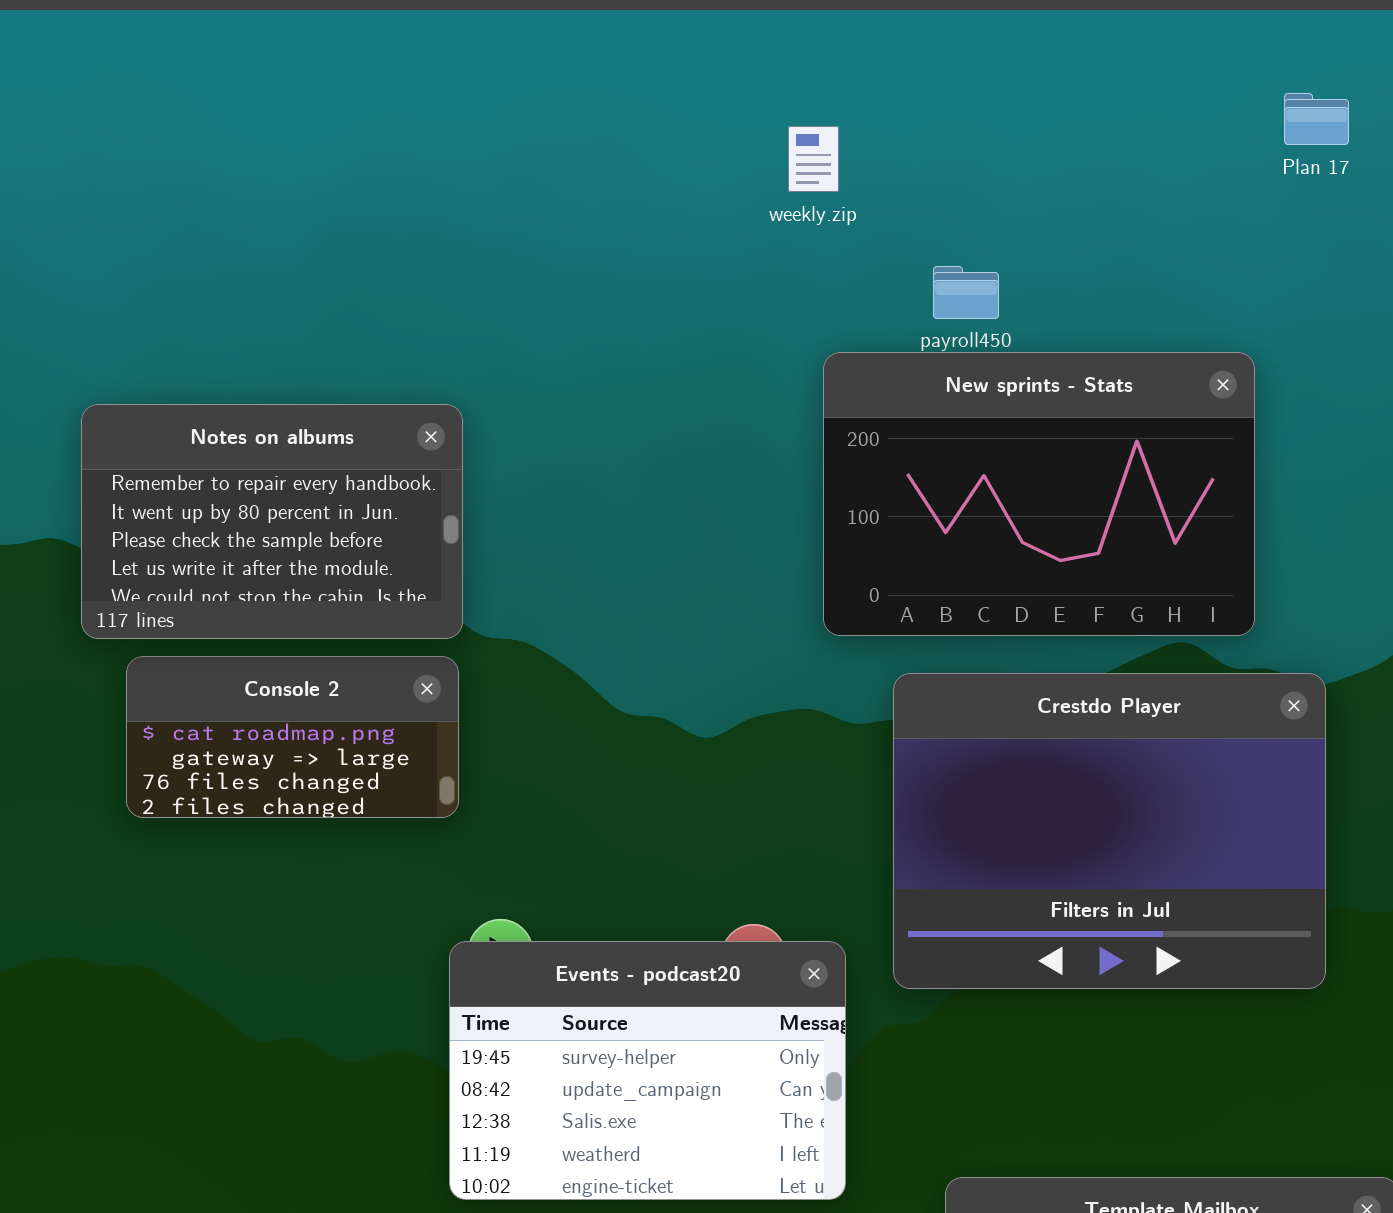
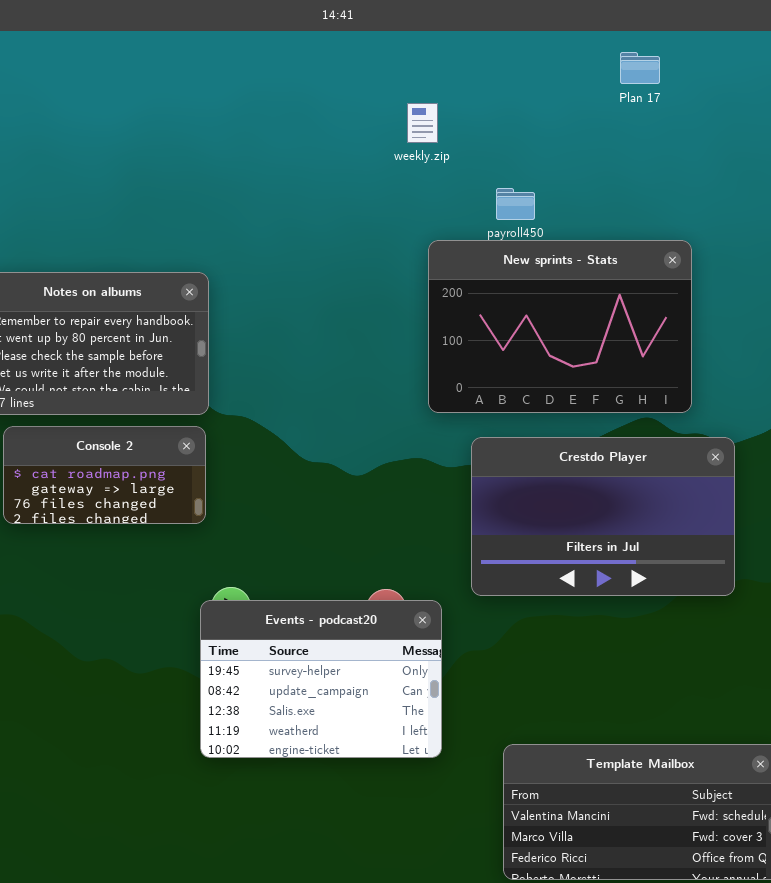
Plan 17: [1284,93,1349,145] -> [620,52,660,84], moved
Crestdo Player: [893,673,1326,989] -> [471,437,735,596], resized

